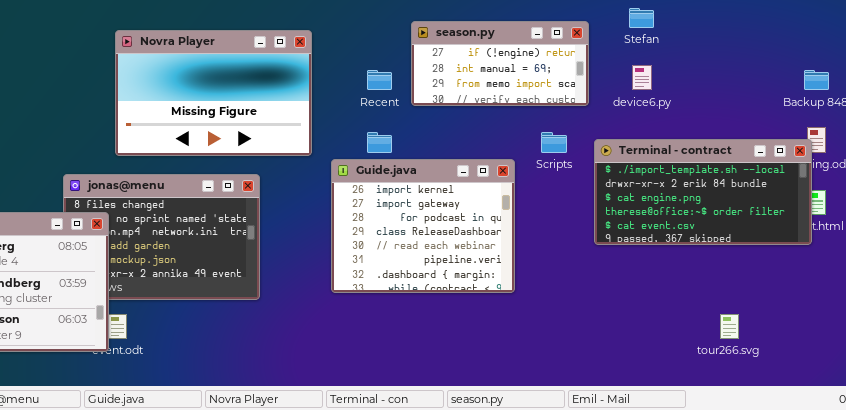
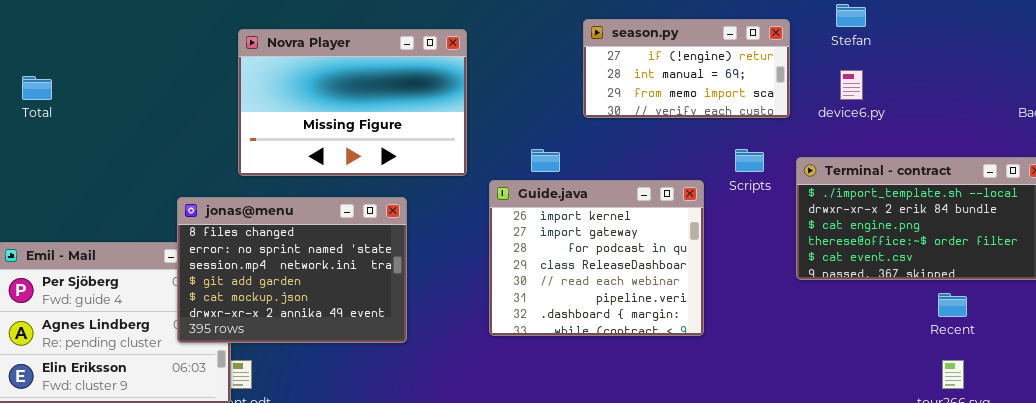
Recent: [367,70,392,90] -> [938,293,967,317], moved
jonas@menu: [63,174,260,300] -> [177,197,407,343], raised

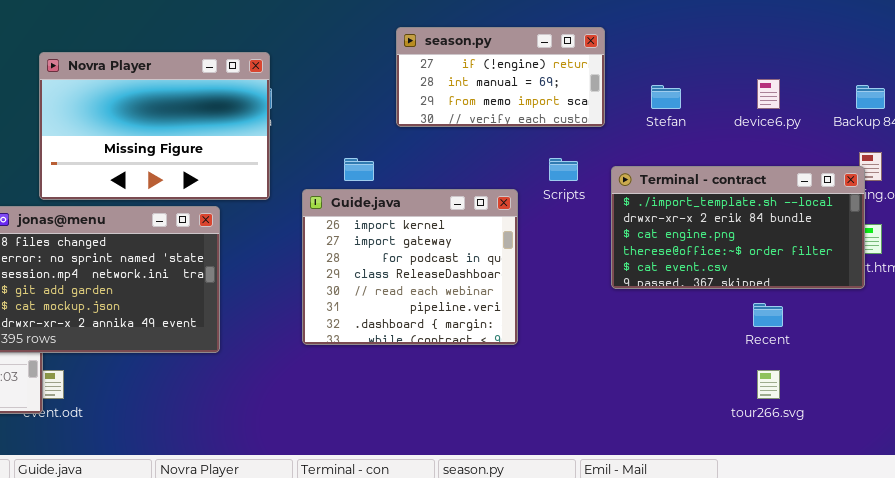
Stefan: [836,4,866,27] -> [651,85,681,109], moved
Novra Player: [238,29,467,176] -> [39,52,270,200], moved
device6.py: [840,70,863,100] -> [757,79,780,109], moved

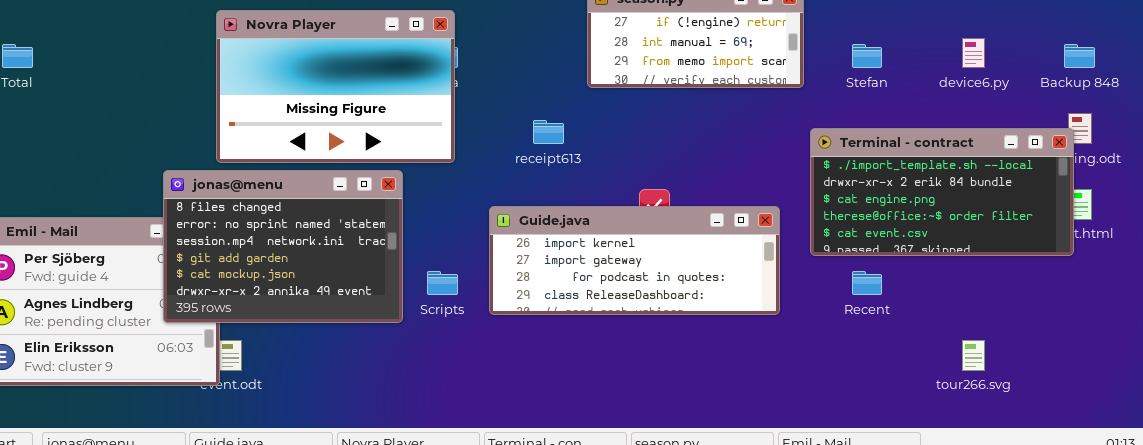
Scripts: [549,158,578,181] -> [427,271,458,295], moved
Guide.java: [302,189,518,345] -> [489,206,780,315], resized
Recent: [753,303,783,327] -> [852,271,882,295], moved

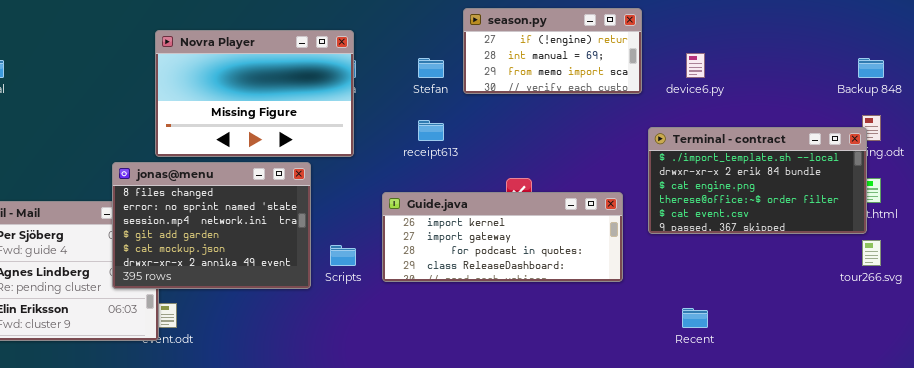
device6.py: [962,38,985,68] -> [686,53,705,78], moved
Stefan: [852,44,882,68] -> [418,58,444,78], moved
Recent: [852,271,882,295] -> [682,308,708,328], moved
tour266.svg: [962,340,985,371] -> [862,240,881,266], moved

